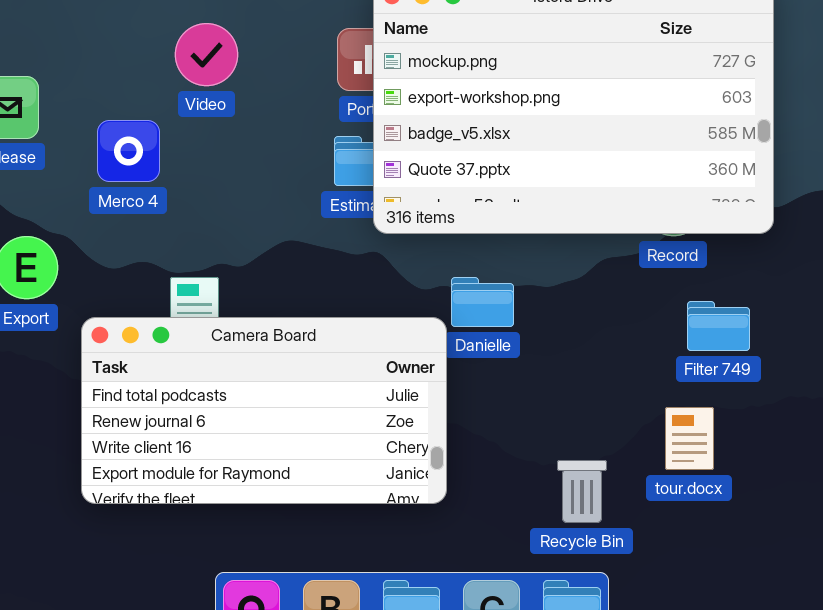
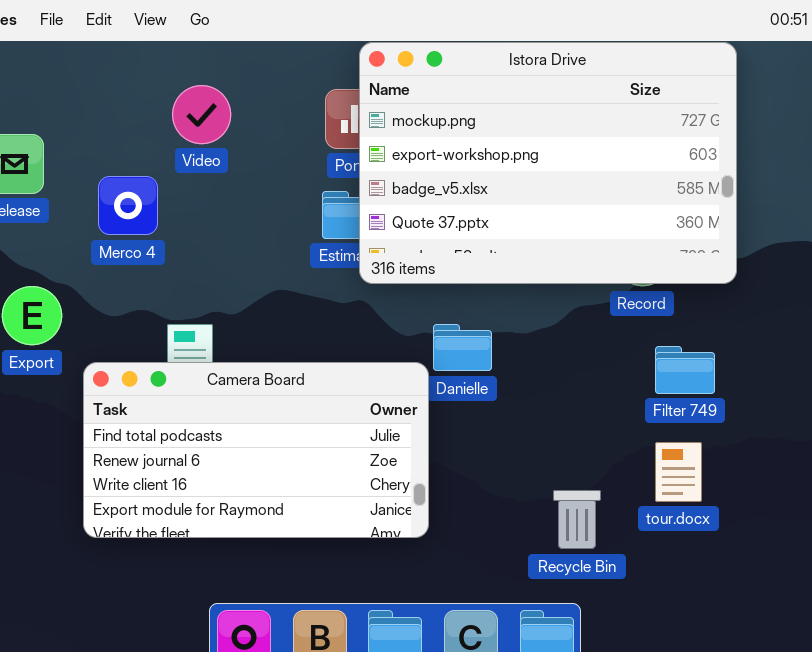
tour.docx: [665,407,714,470] -> [655,442,702,502], moved
Recycle Bin: [557,460,607,523] -> [553,490,601,549], moved

